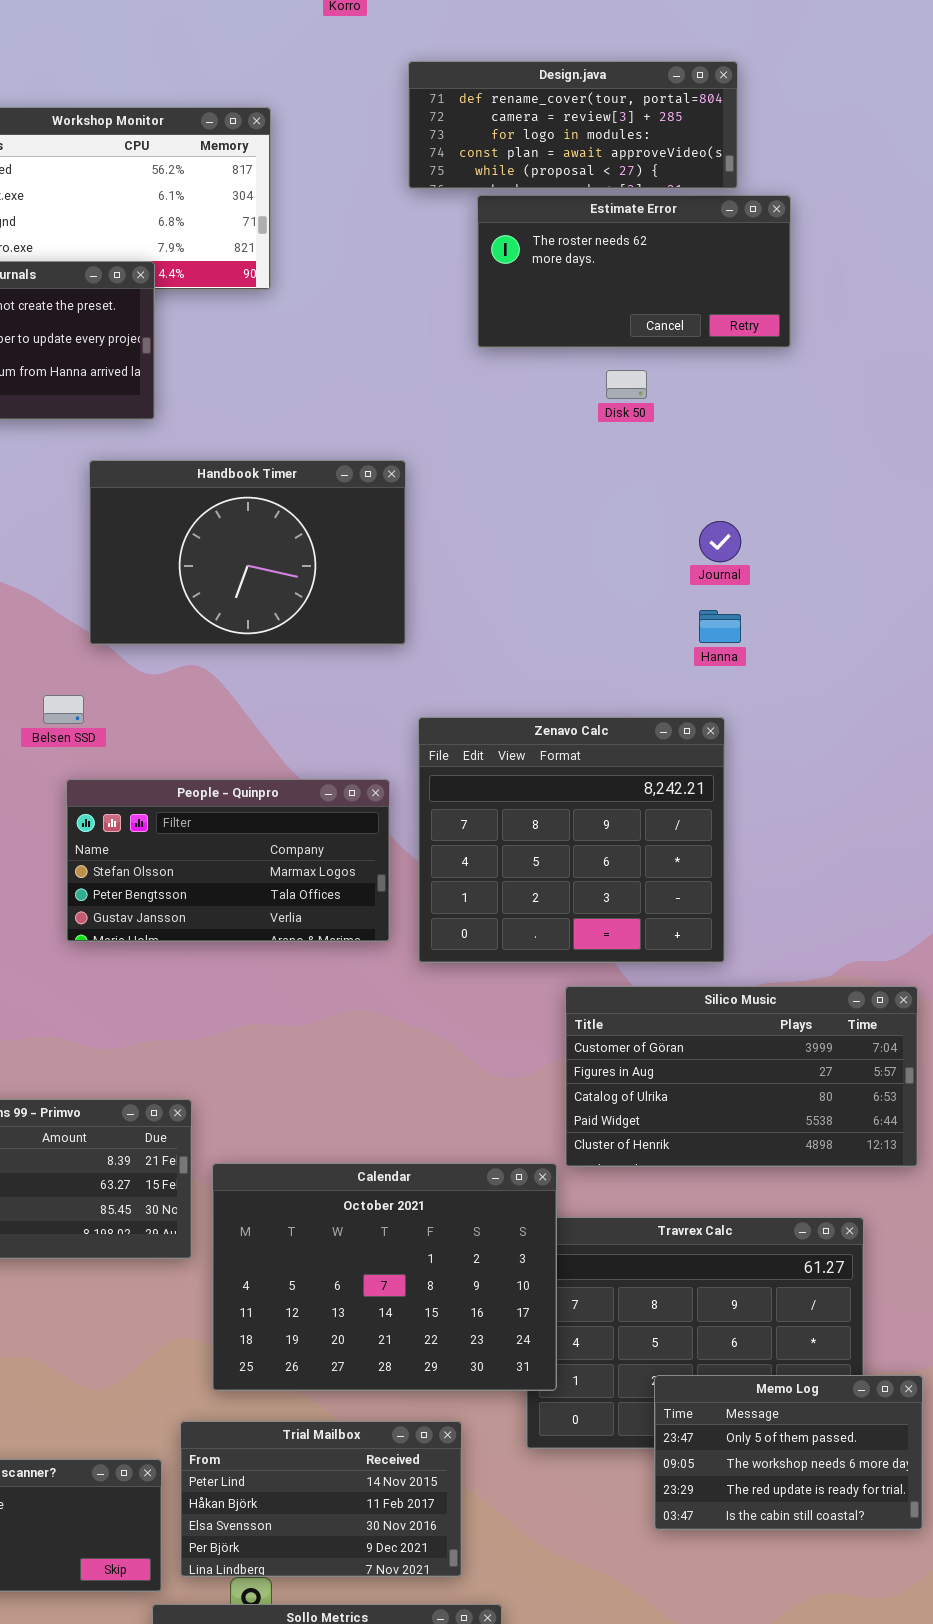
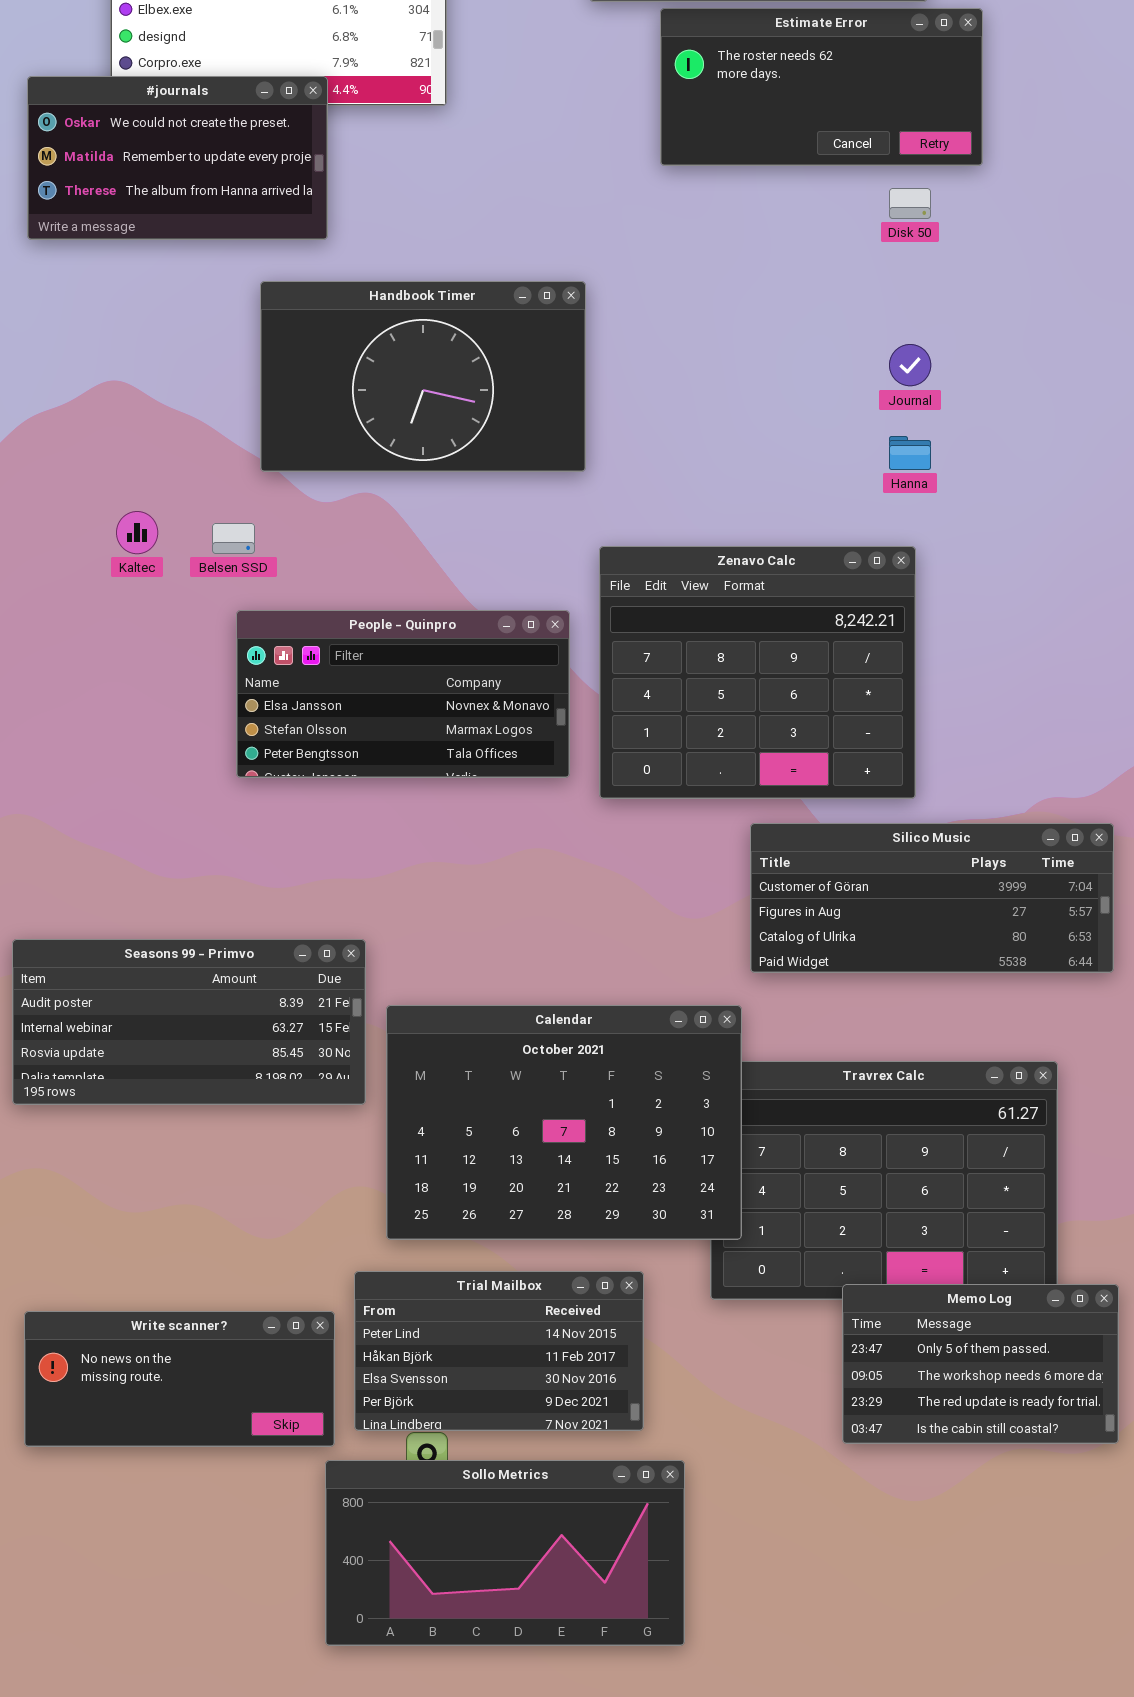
Disk 50: [606,370,647,399] -> [889,188,931,219], moved
People - Quinpro: [66,779,390,942] -> [236,610,570,778], scrolled up 1 row
Silico Music: [565,986,918,1167] -> [750,823,1114,973], resized
Memo Log: [654,1375,923,1530] -> [842,1284,1119,1444], moved

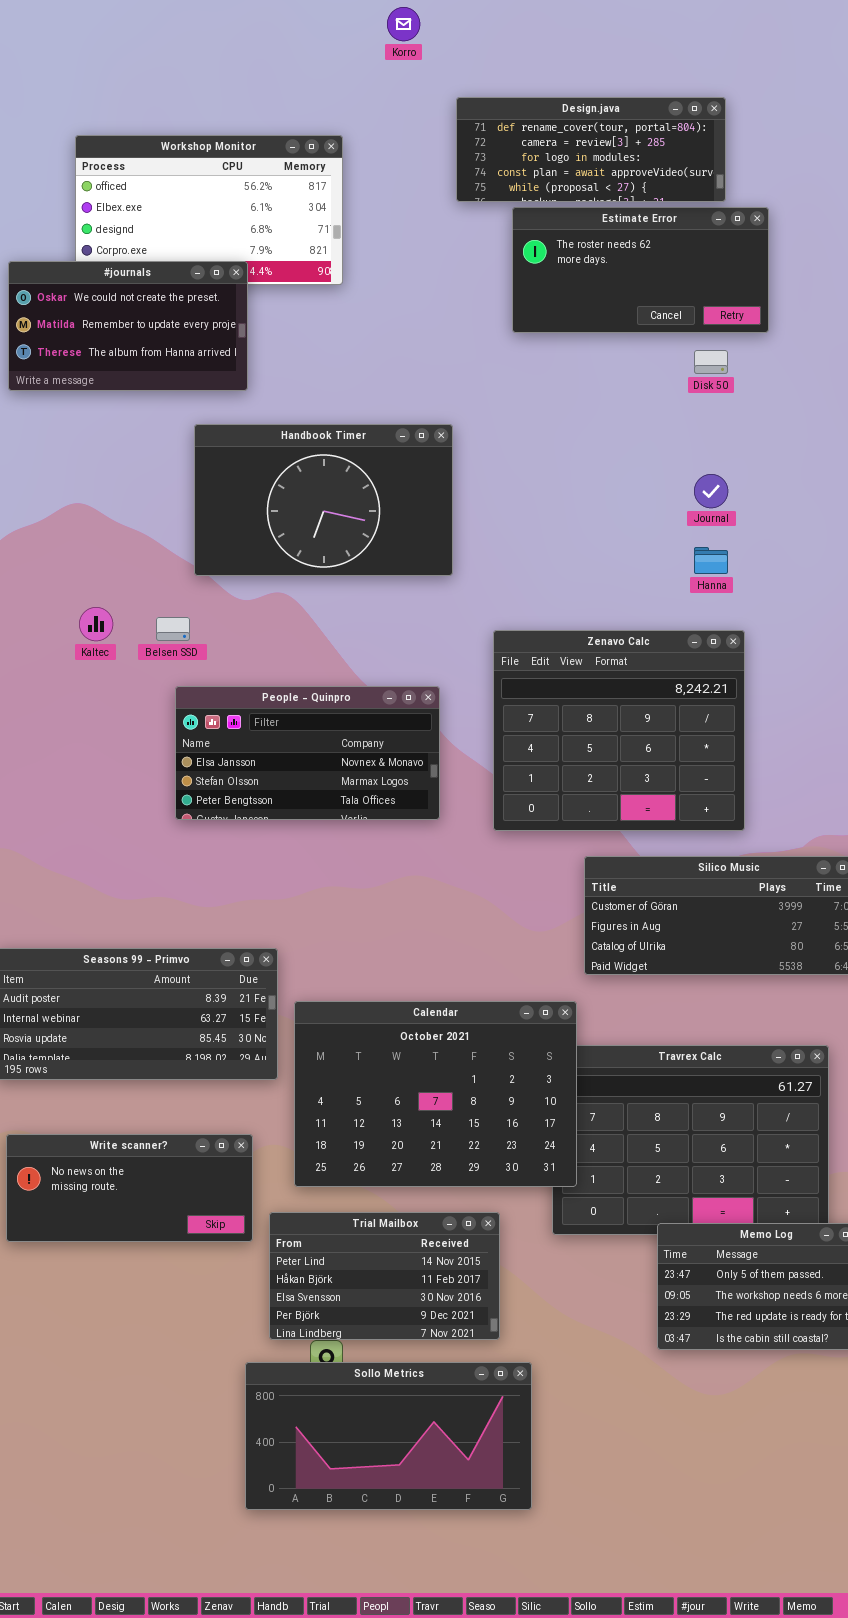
Zenavo Calc: [599,546,916,799] -> [493,630,745,831], moved
Write scanner?: [24,1311,335,1447] -> [6,1134,253,1242], moved

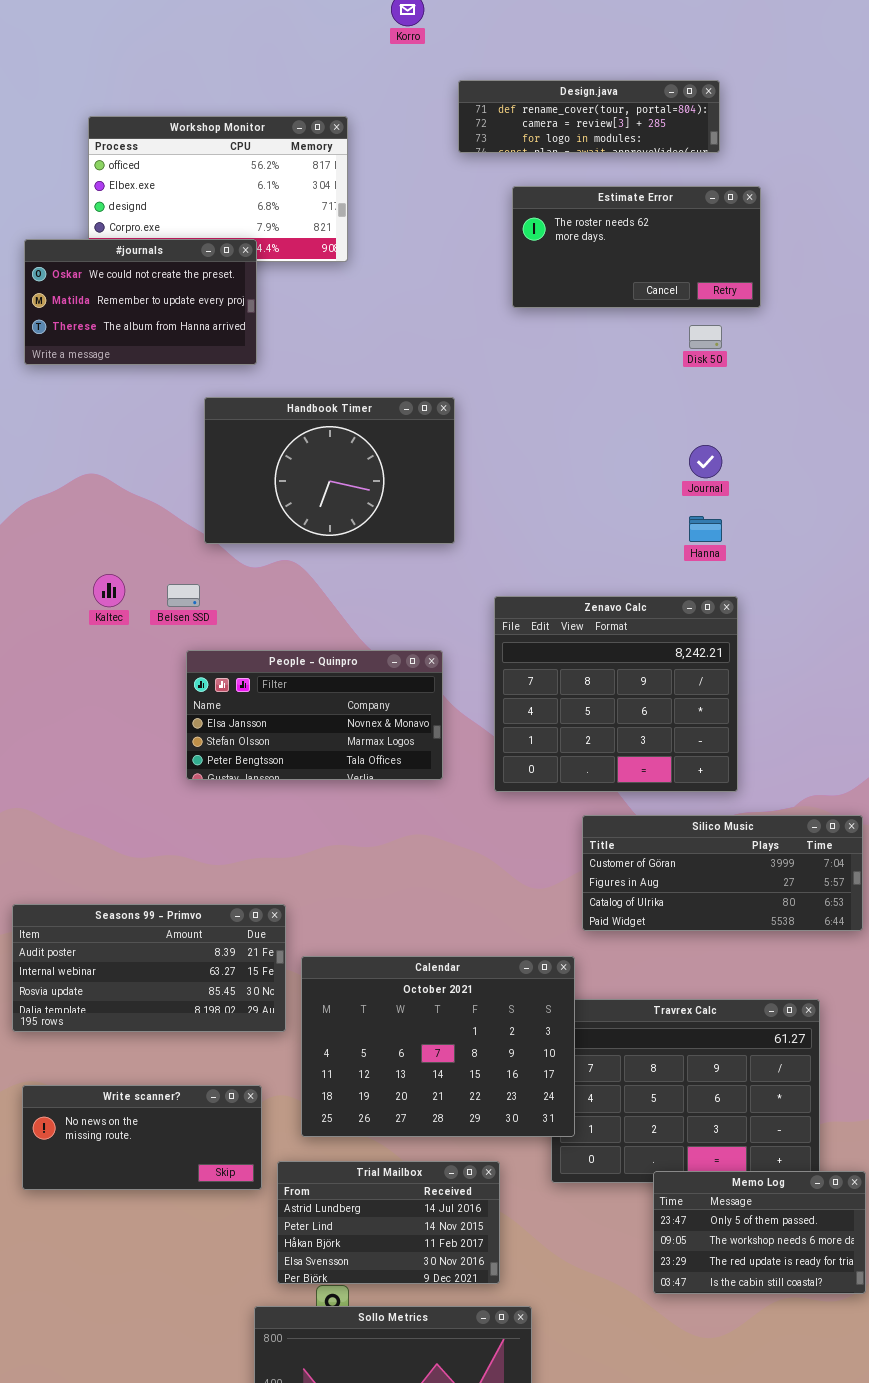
Design.java: [456,97,726,202] -> [458,80,720,153], resized
Trial Mailbox: [269,1212,500,1340] -> [277,1161,500,1284], scrolled up 1 row

